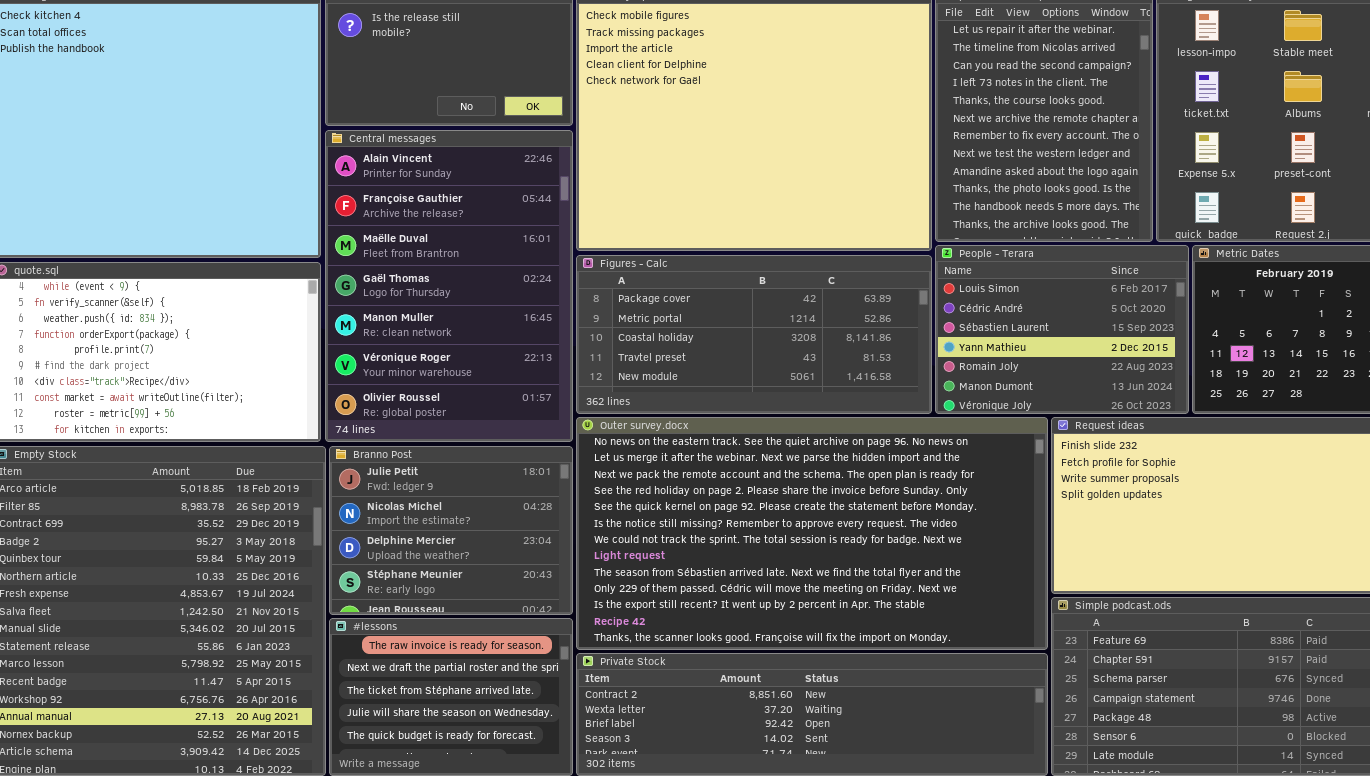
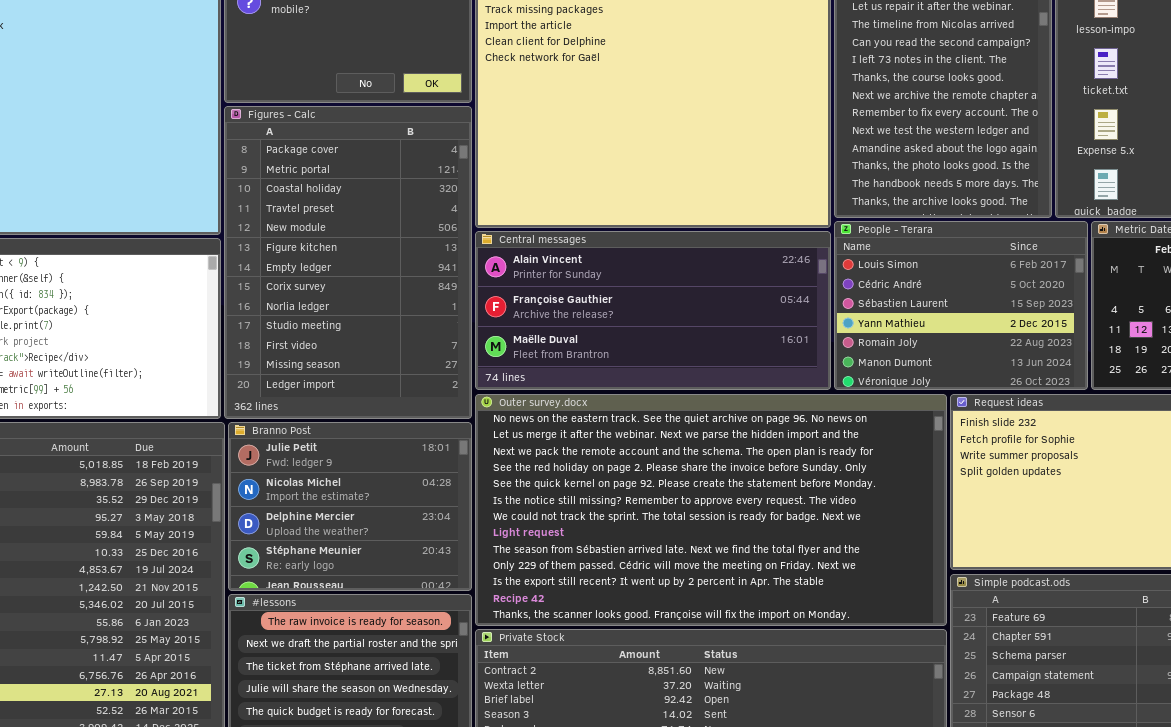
Central messages: [325,130,573,442] -> [475,231,831,390], moved, resized
Figures - Calc: [576,255,932,414] -> [224,106,472,419], moved, resized

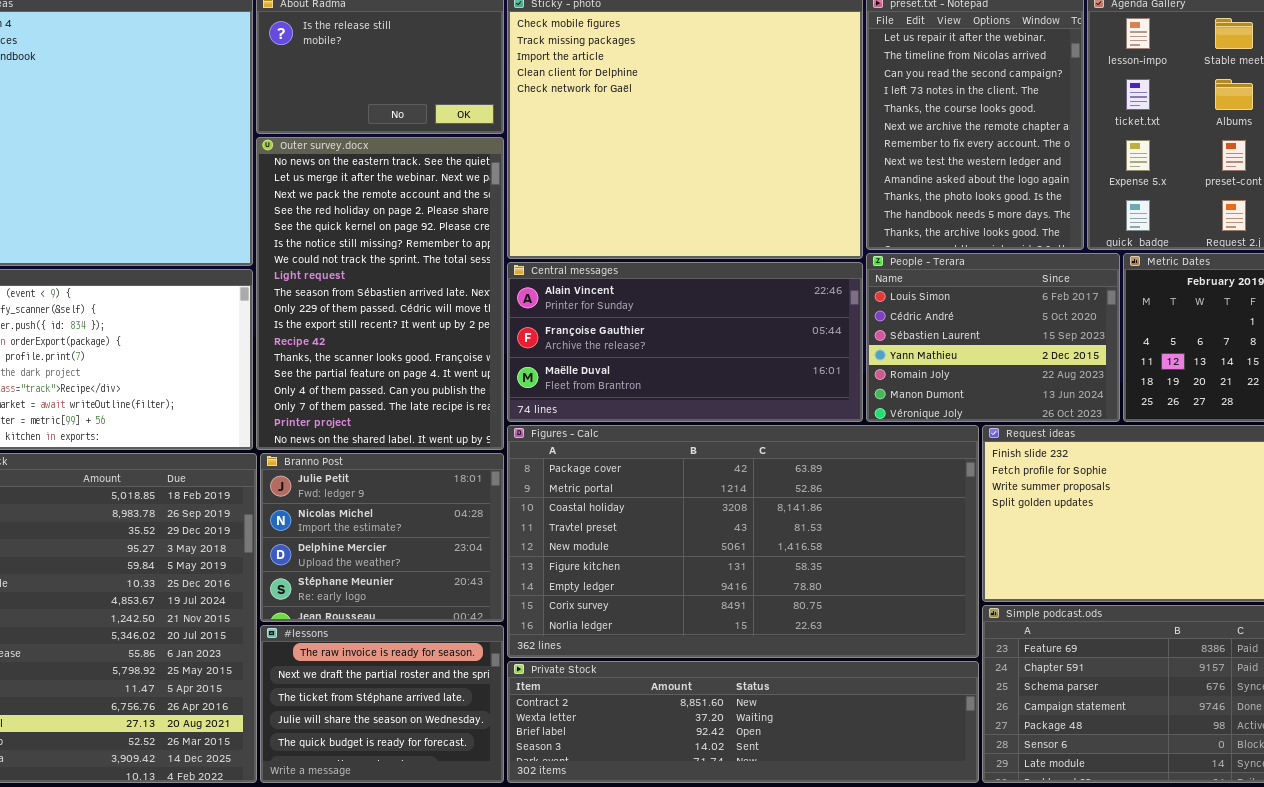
Figures - Calc: [224,106,472,419] -> [507,425,979,658], moved, resized
Outer survey.docx: [475,394,947,626] -> [256,137,504,450], moved, resized

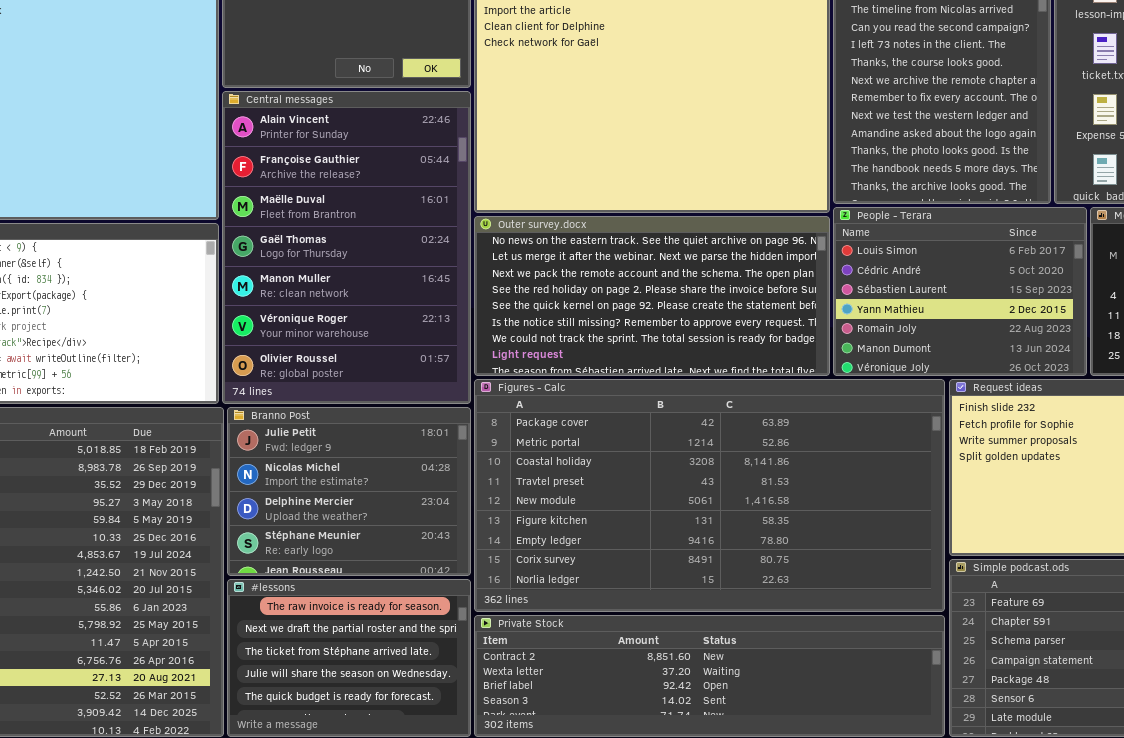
Outer survey.docx: [256,137,504,450] -> [474,216,830,376], moved, resized
Central messages: [507,262,863,422] -> [222,91,471,404], moved, resized

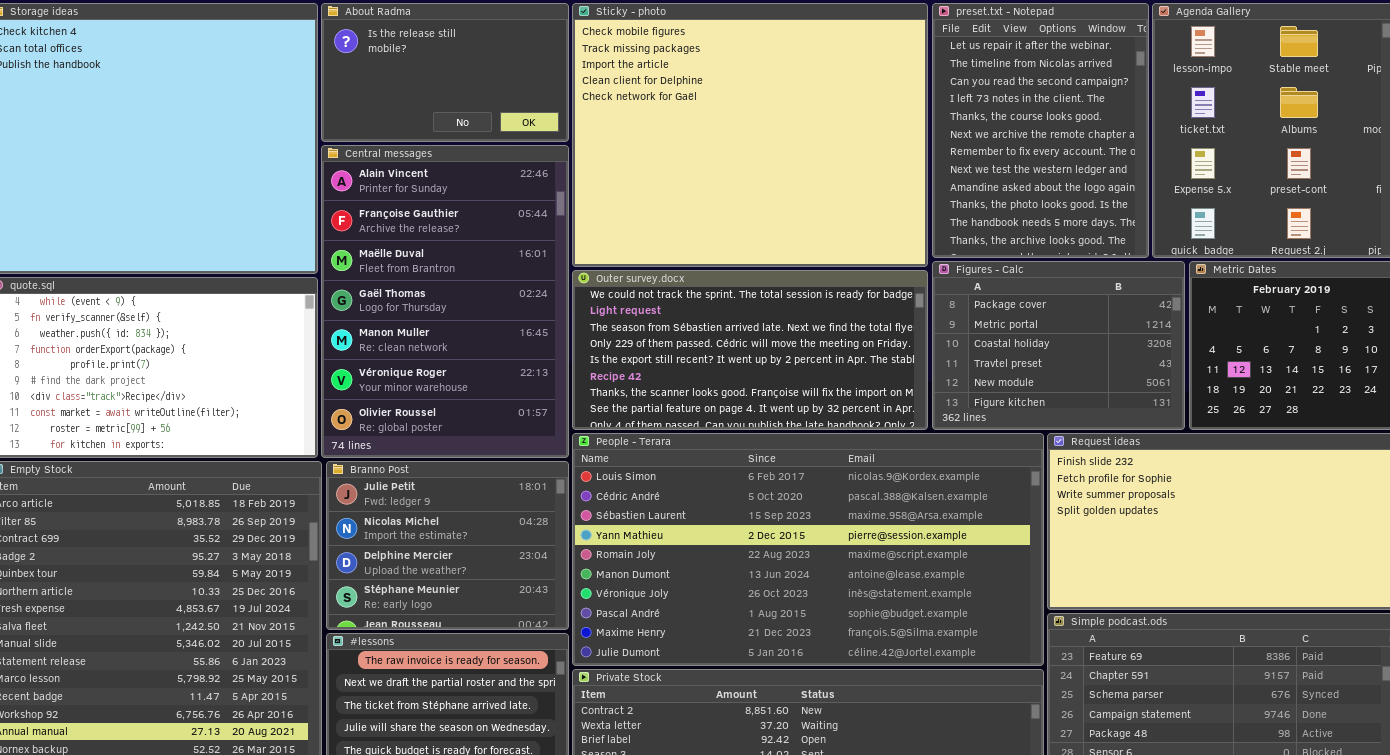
People - Terara: [833,207,1087,376] -> [572,433,1044,666], moved, resized
Outer survey.docx: [474,216,830,376] -> [572,270,928,430], scrolled down 6 rows
Figures - Calc: [474,379,945,612] -> [932,261,1185,430], moved, resized

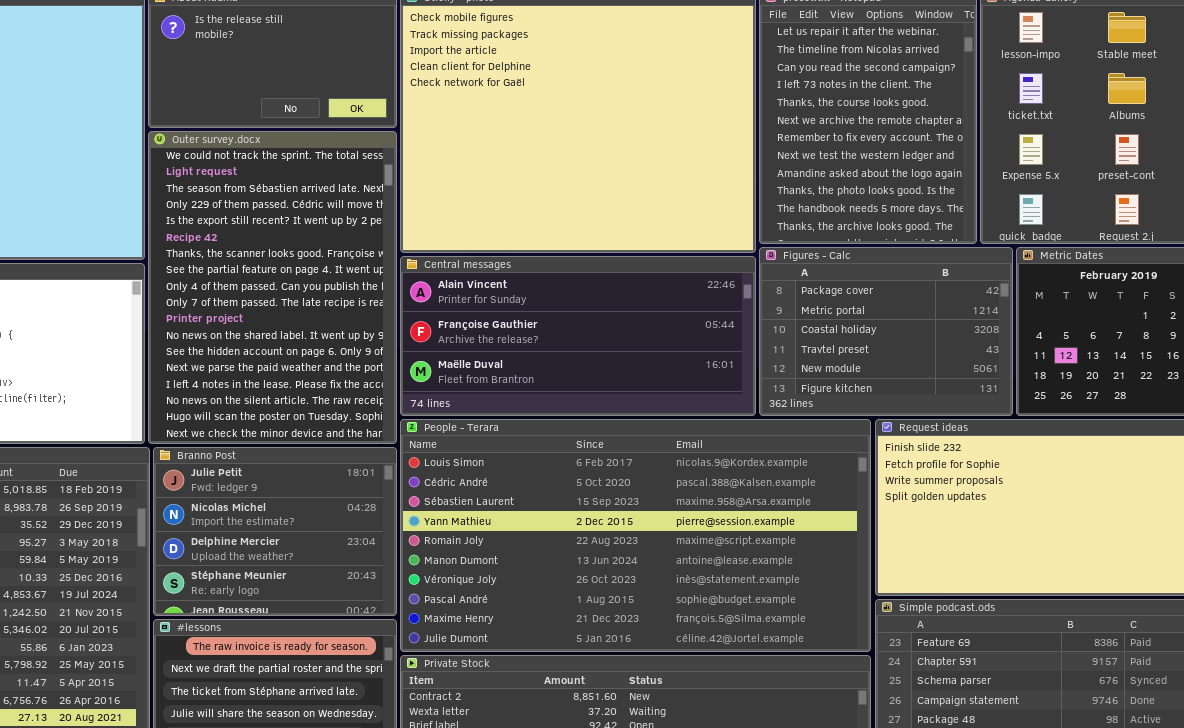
Central messages: [321,145,569,458] -> [400,256,756,416], moved, resized
Outer survey.docx: [572,270,928,430] -> [148,131,397,444], moved, resized

